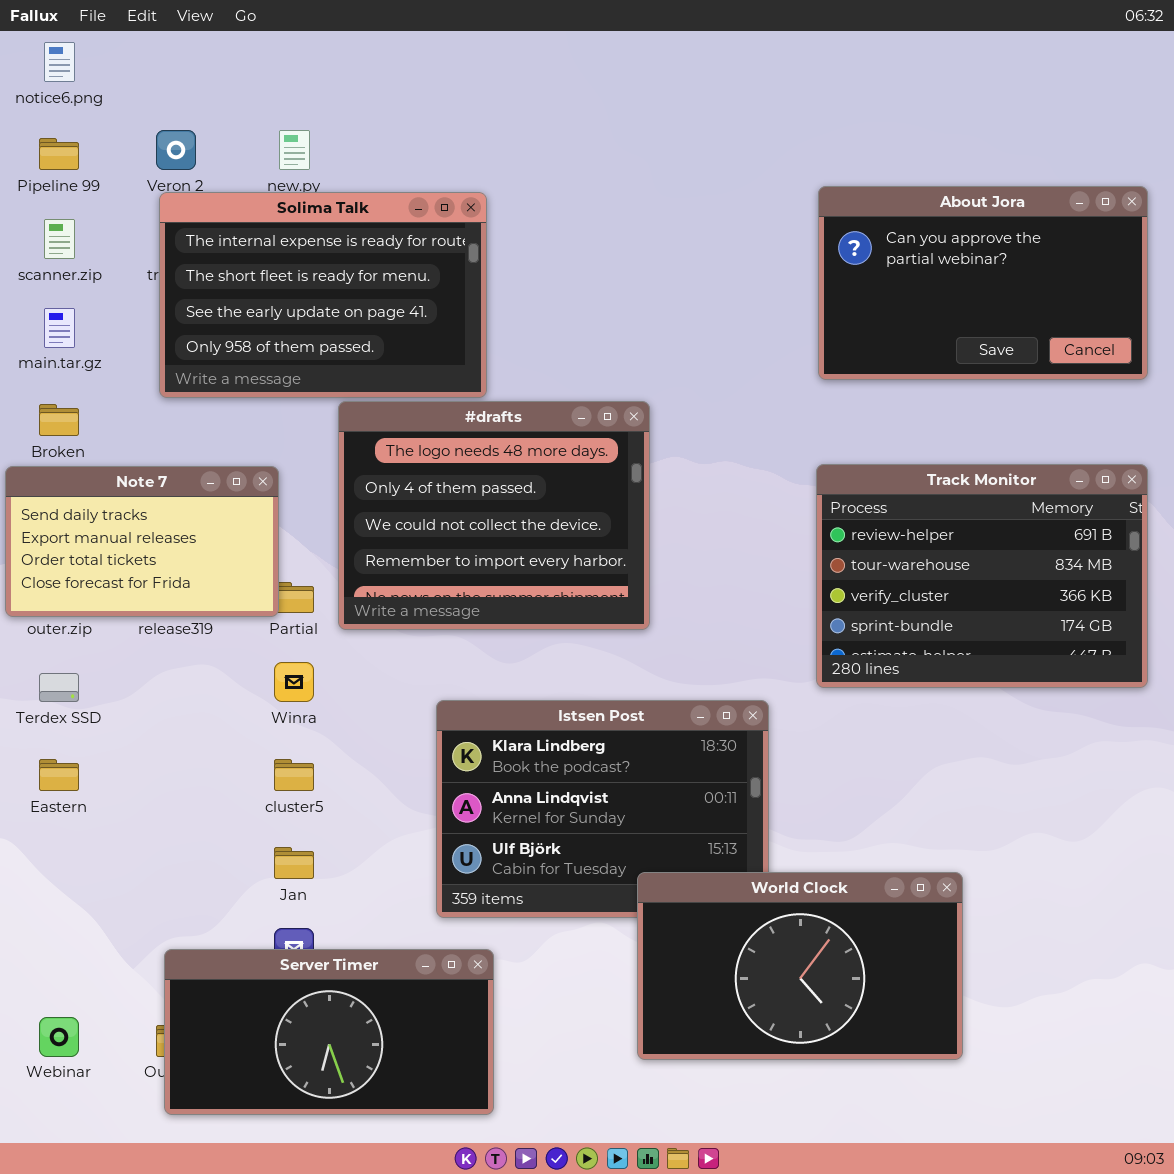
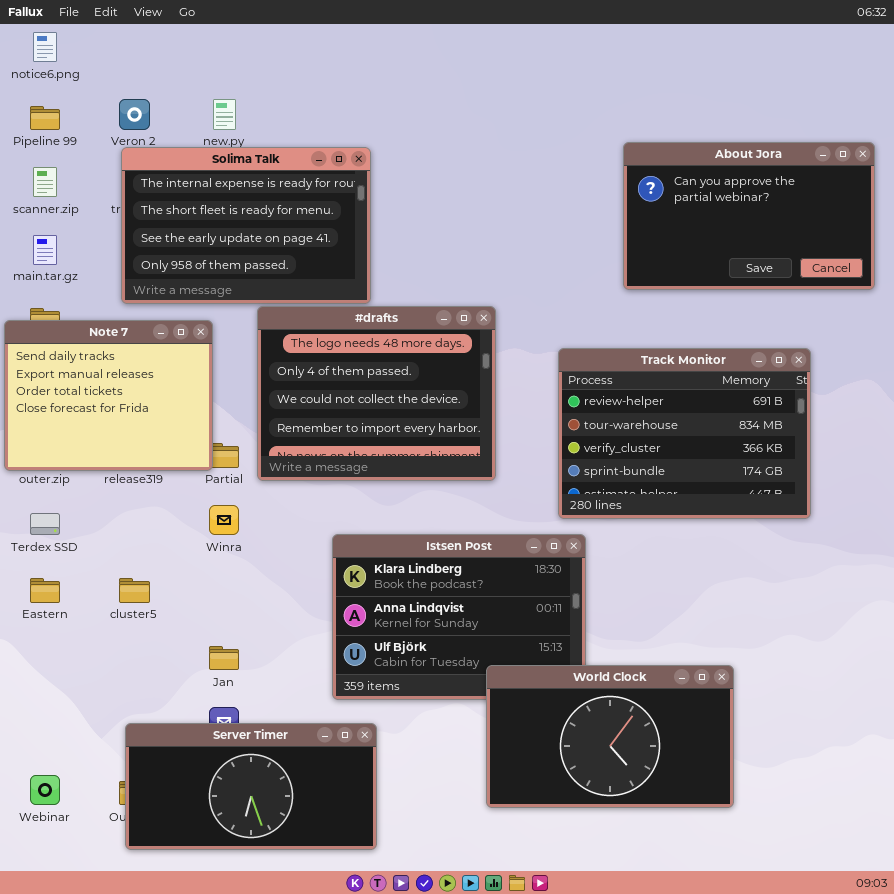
Track Monitor: [816,464,1148,688] -> [558,348,811,519], moved
Note 7: [5,466,279,617] -> [4,320,213,471], resized
cluster5: [274,759,314,791] -> [119,578,150,603], moved

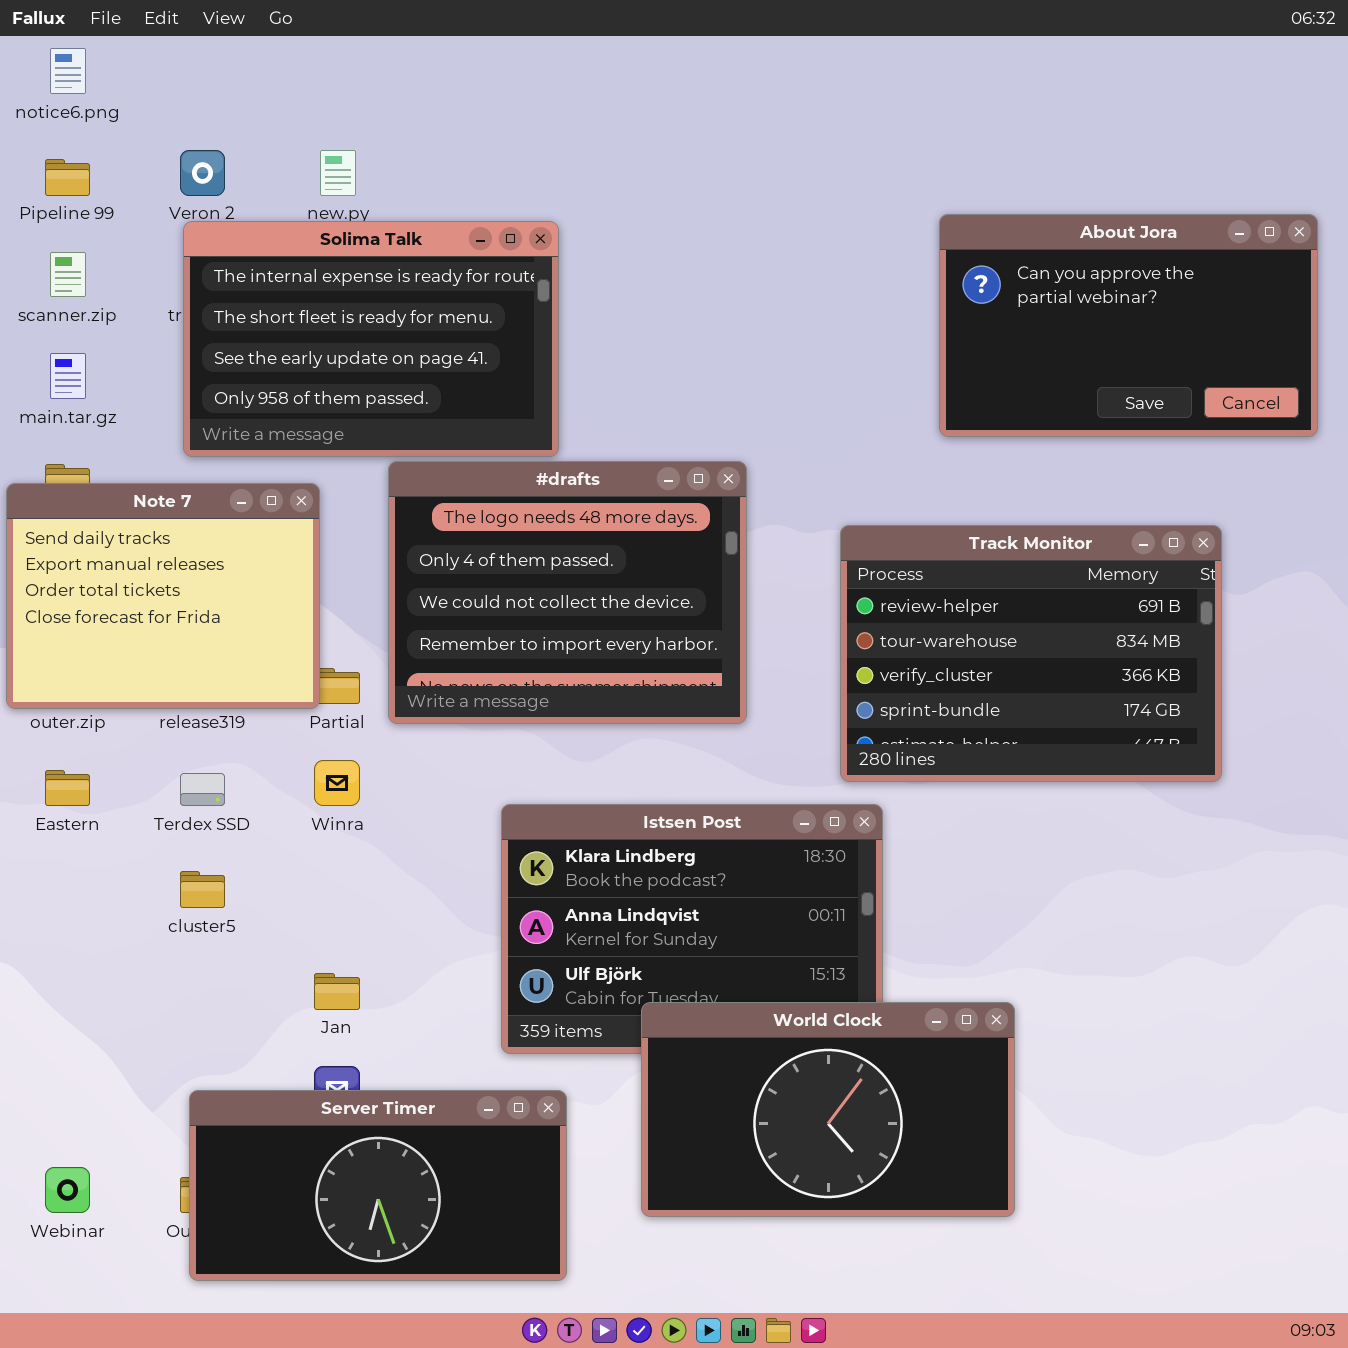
Terdex SSD: [30,513,60,535] -> [180,773,225,806], moved
Eastern: [30,578,60,603] -> [45,770,90,806], moved
World Clock: [486,665,734,808] -> [641,1002,1015,1217], moved

